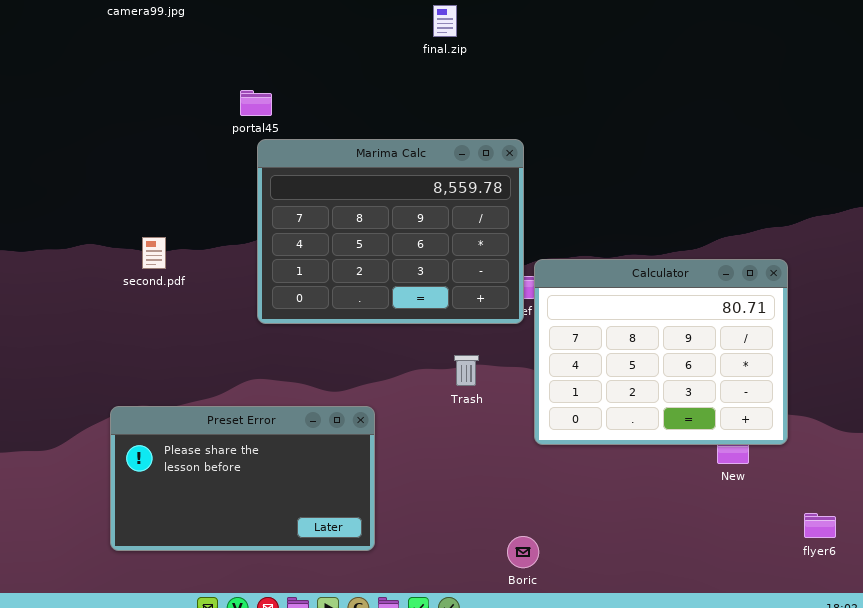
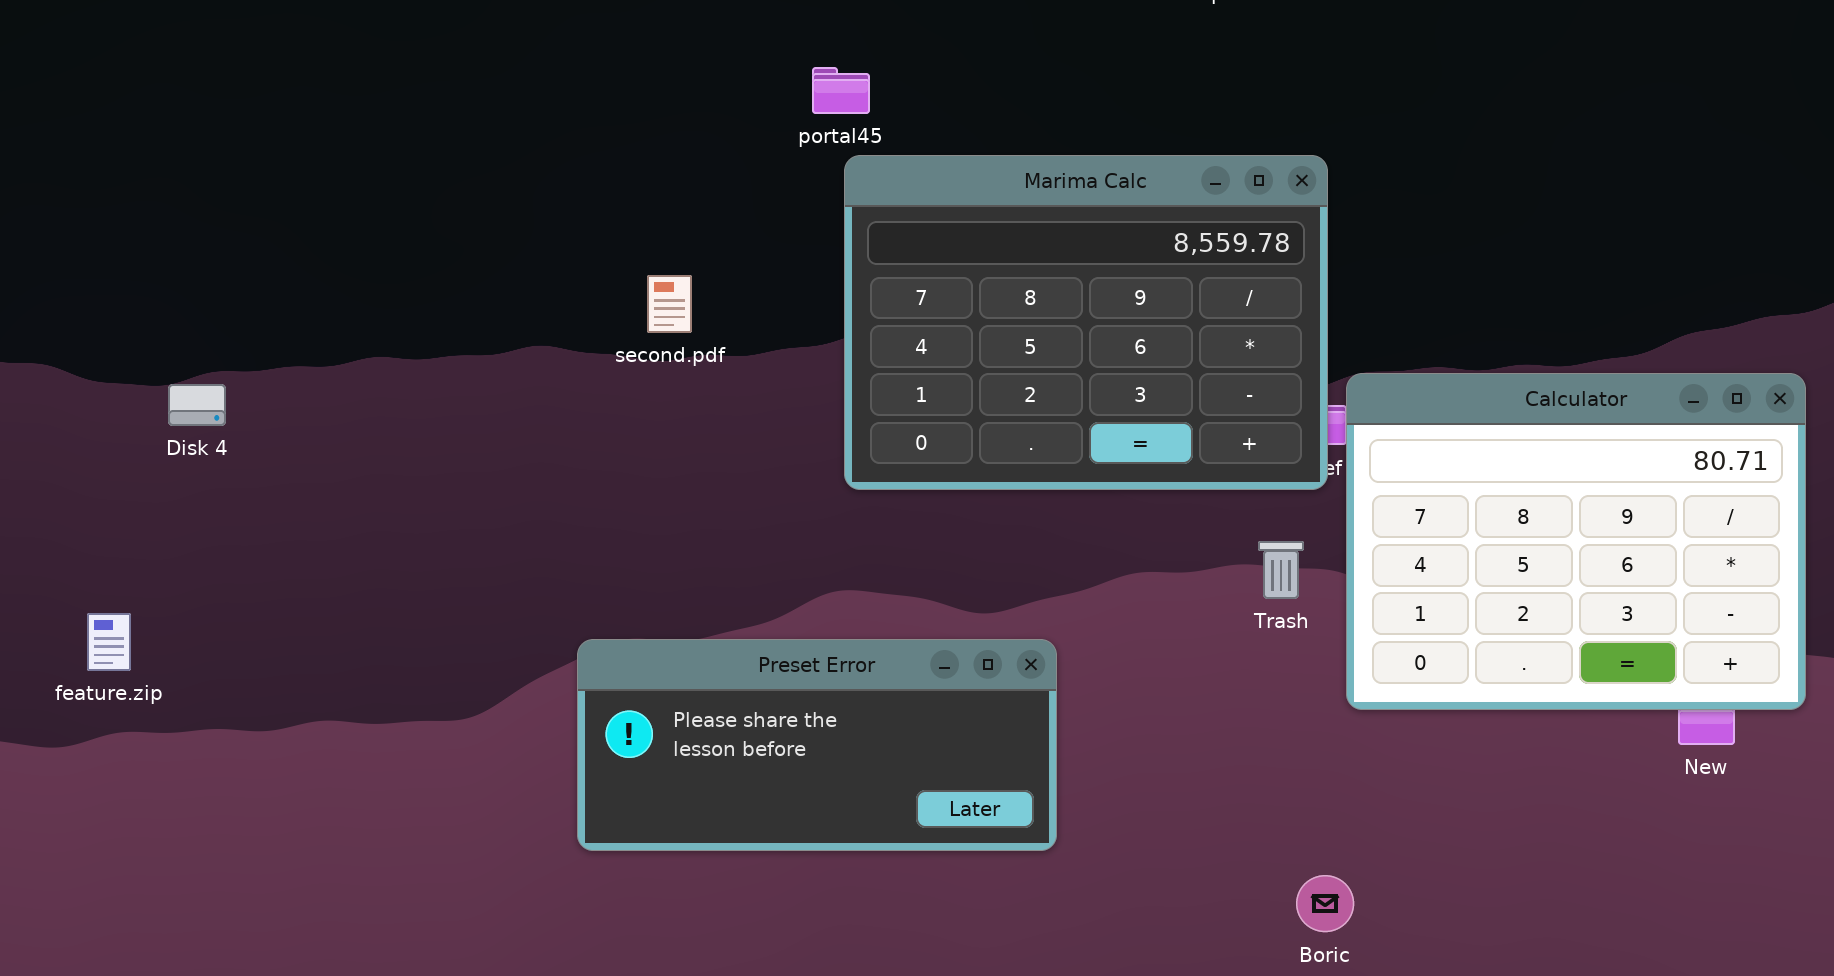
second.pdf: [142,237,166,269] -> [647,275,692,333], moved
Trash: [454,355,479,386] -> [1258,541,1304,599], moved
Preset Error: [110,406,375,551] -> [577,639,1057,851], resized

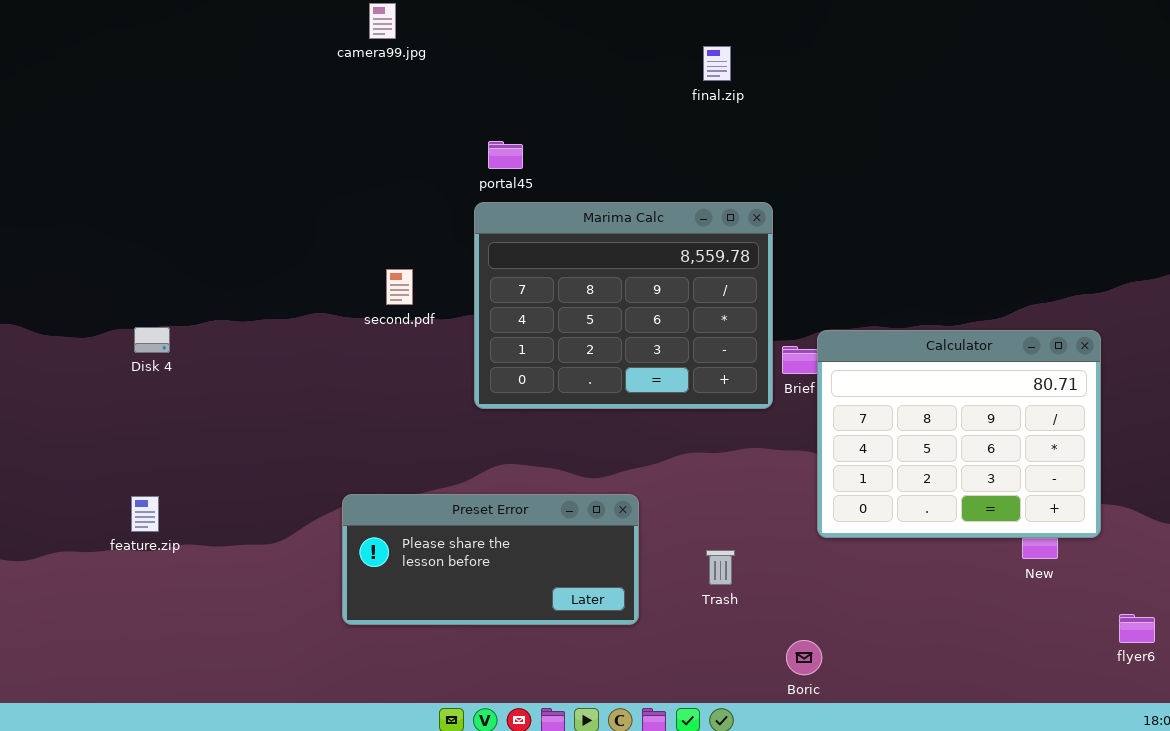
Marima Calc: [844,155,1328,490] -> [474,202,773,409], moved
Disk 4: [168,384,226,426] -> [134,327,170,353], moved
Trash: [1258,541,1304,599] -> [706,550,735,585], moved
feature.zip: [87,613,131,671] -> [131,496,159,532], moved

